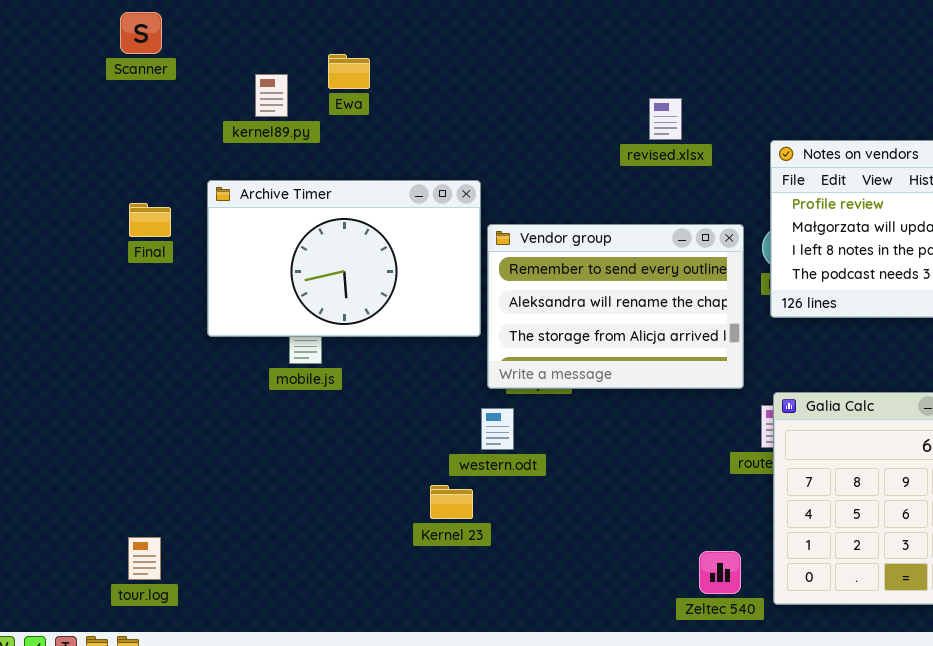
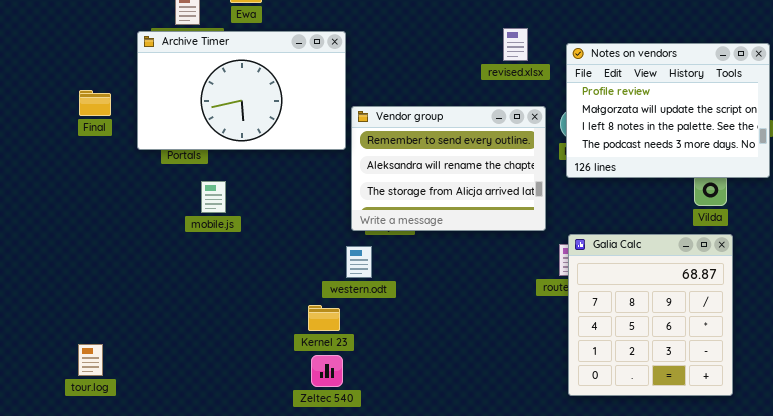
revised.xlsx: [649,98,682,140] -> [503,28,528,61], moved
Archive Timer: [207,180,481,337] -> [137,31,346,150], moved
Zeltec 540: [699,551,741,594] -> [311,355,343,387], moved

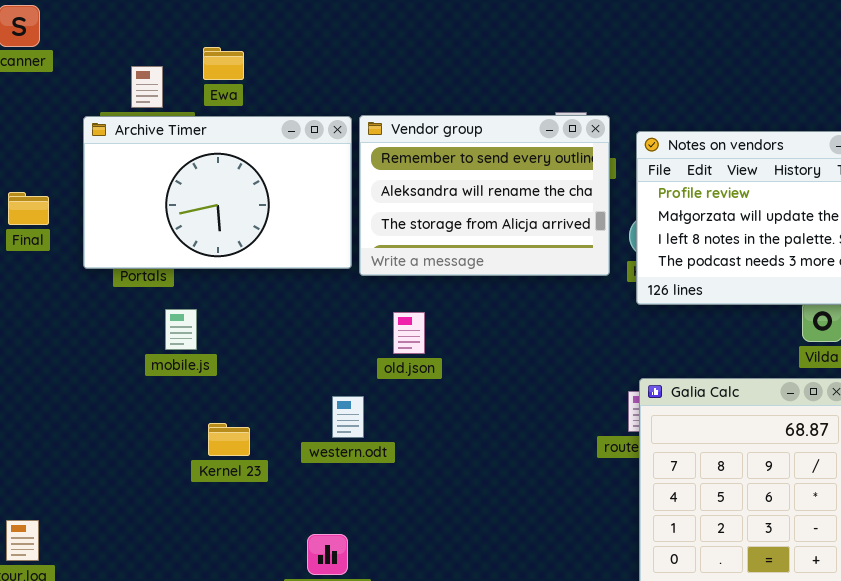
Vendor group: [351,106,546,231] -> [359,115,610,276], moved
western.odt: [346,246,372,278] -> [332,396,364,438], moved
Kernel 23: [308,305,340,331] -> [208,423,250,456], moved

